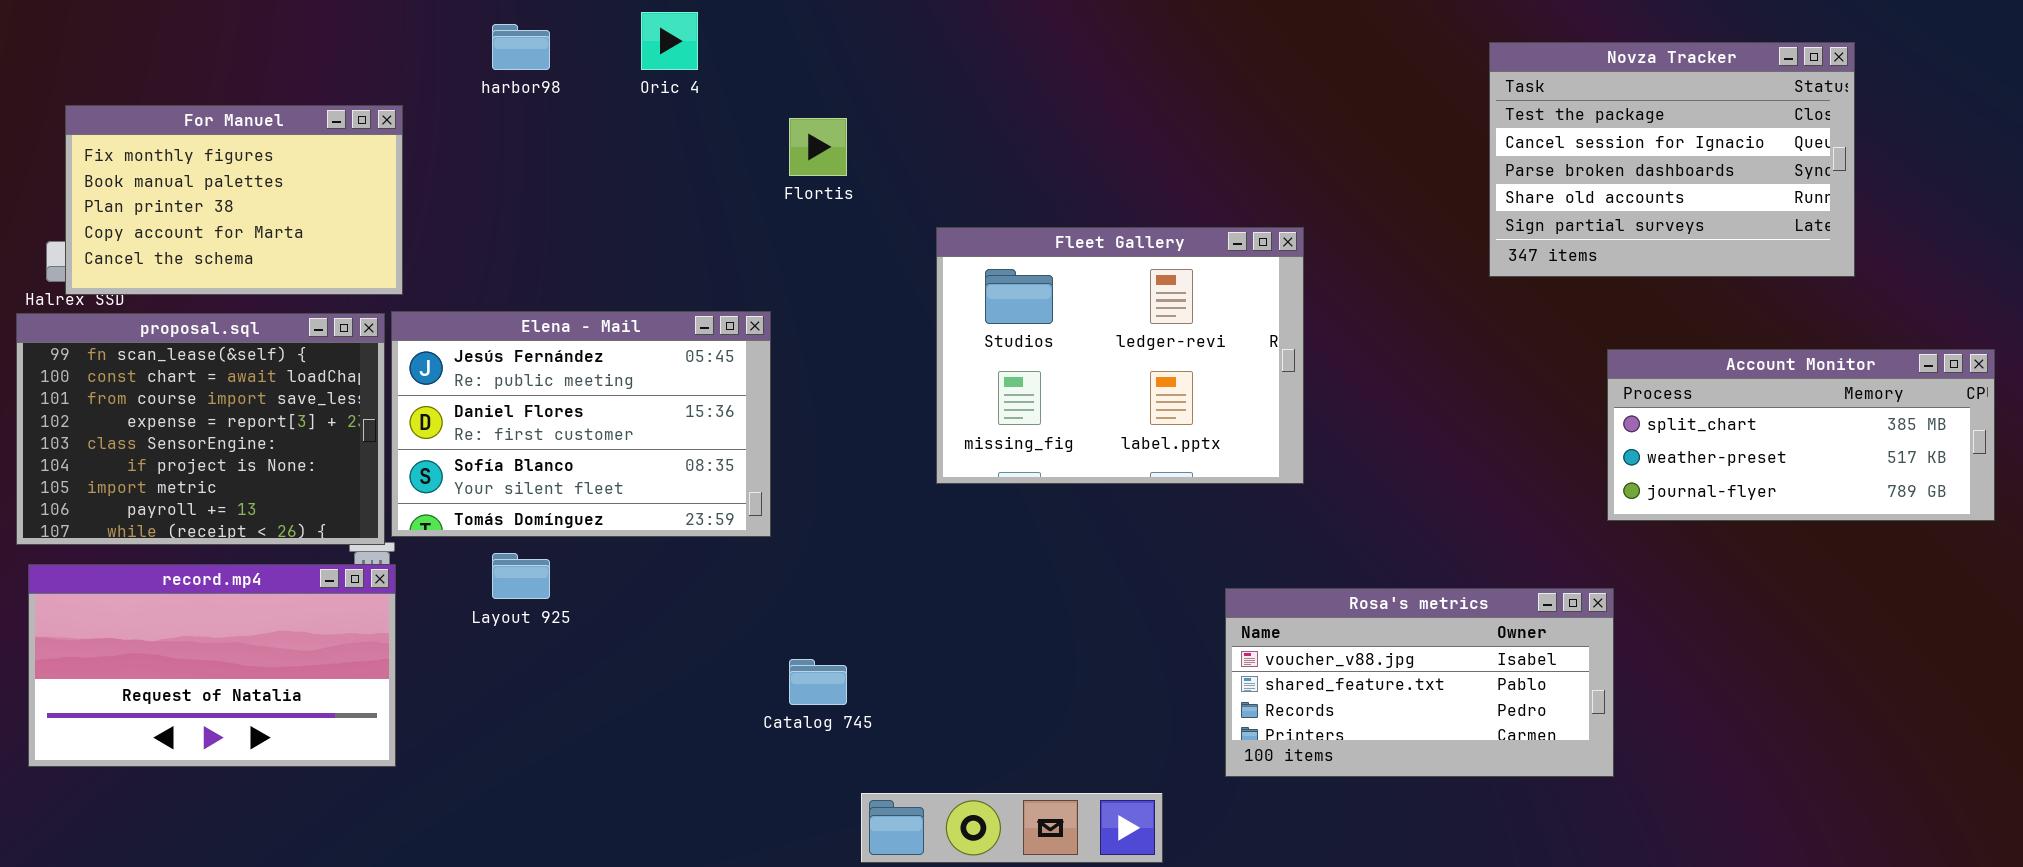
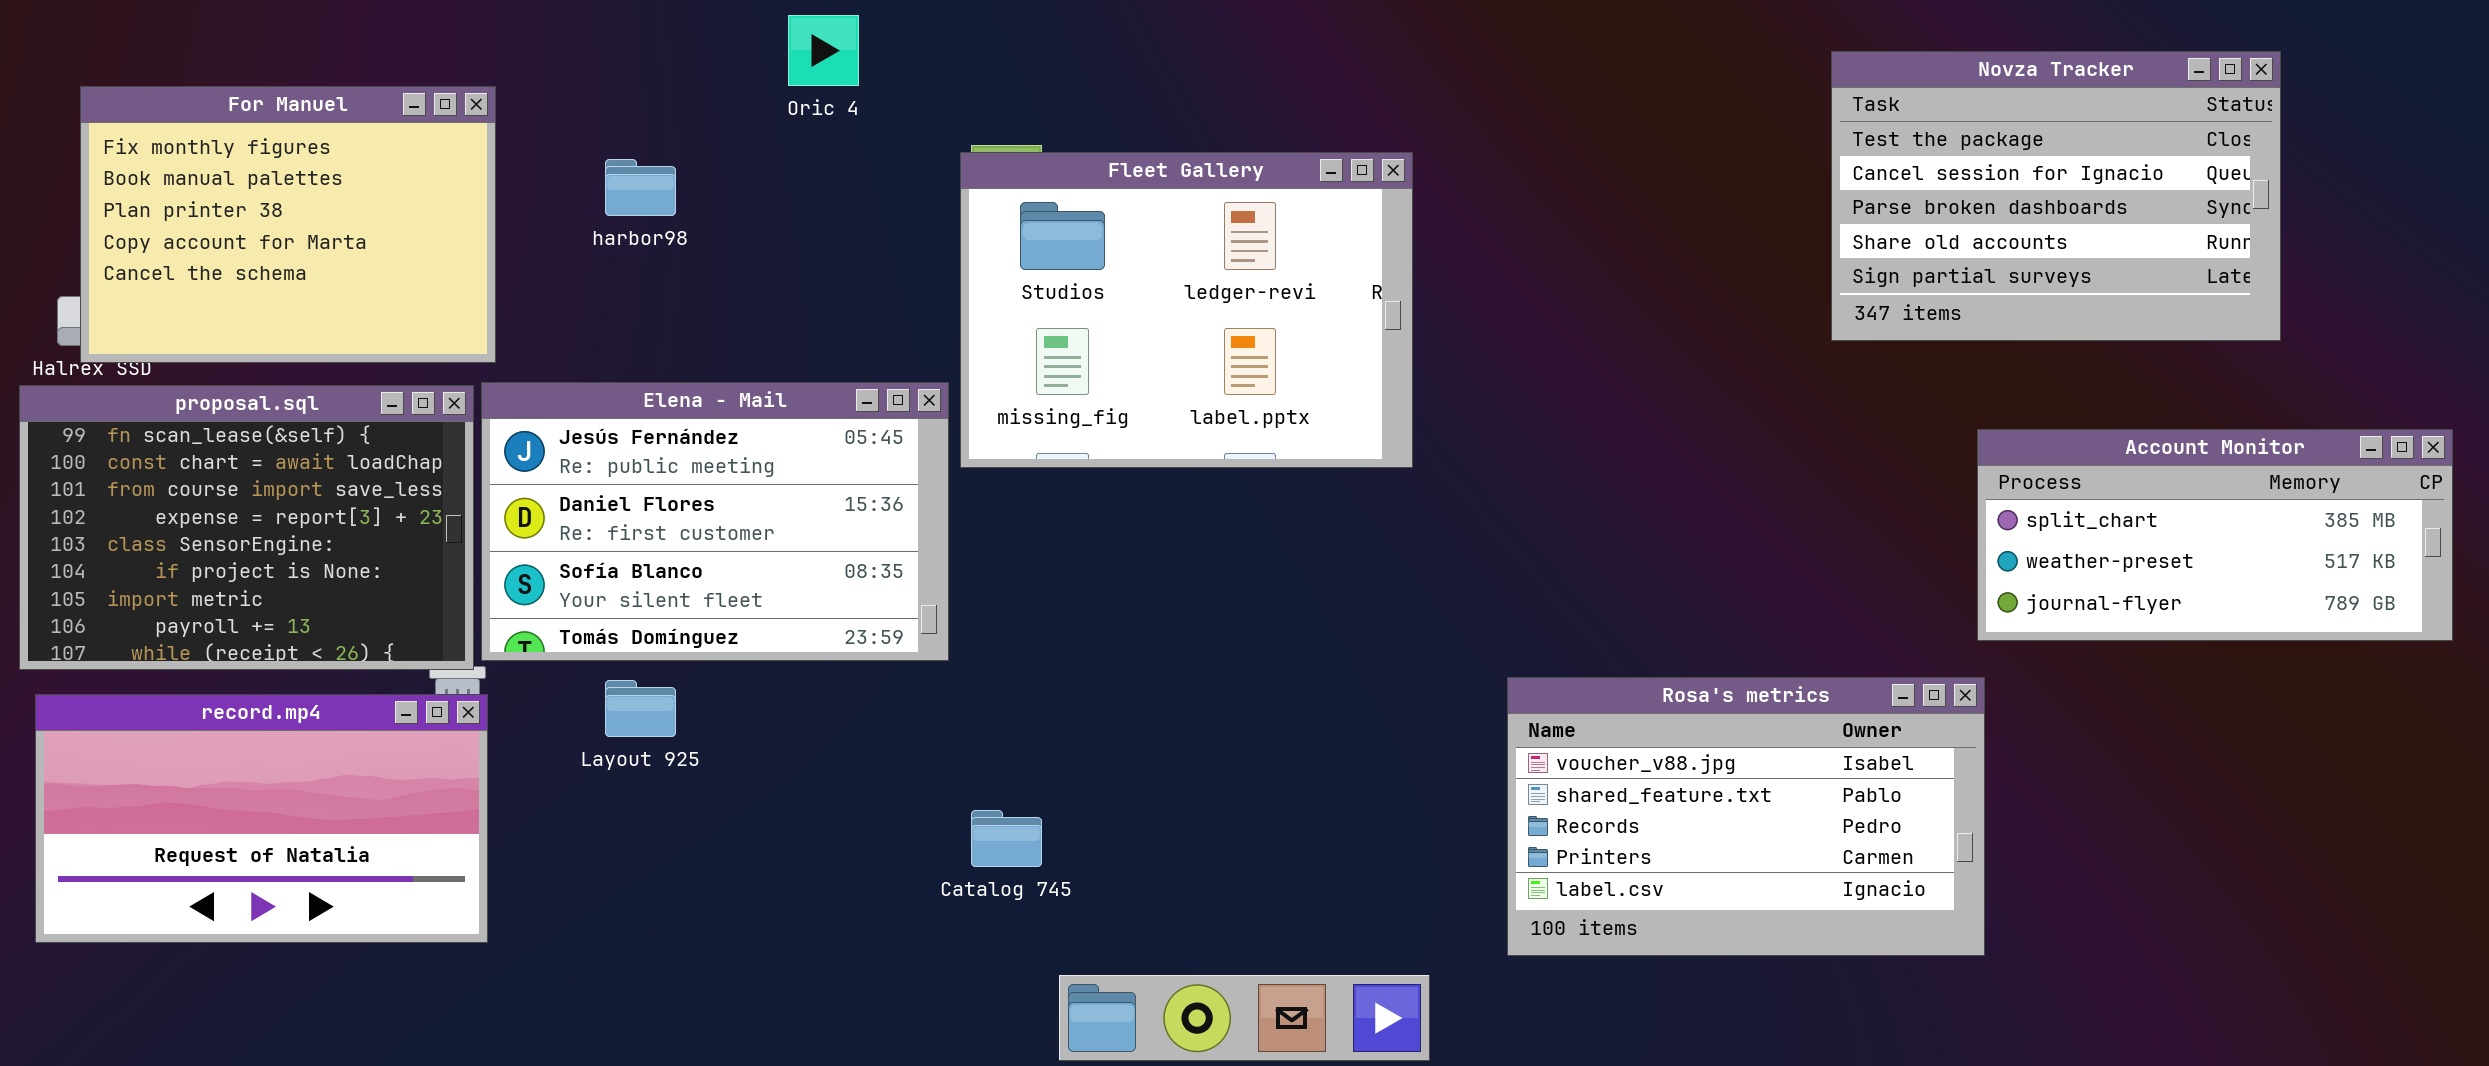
harbor98: [492,24,550,70] -> [605,159,676,216], moved
For Manuel: [65,105,403,295] -> [80,86,496,363], resized
Fleet Gallery: [936,227,1304,484] -> [960,152,1413,468], moved
Rosa's metrics: [1225,588,1614,777] -> [1507,677,1985,956], resized

